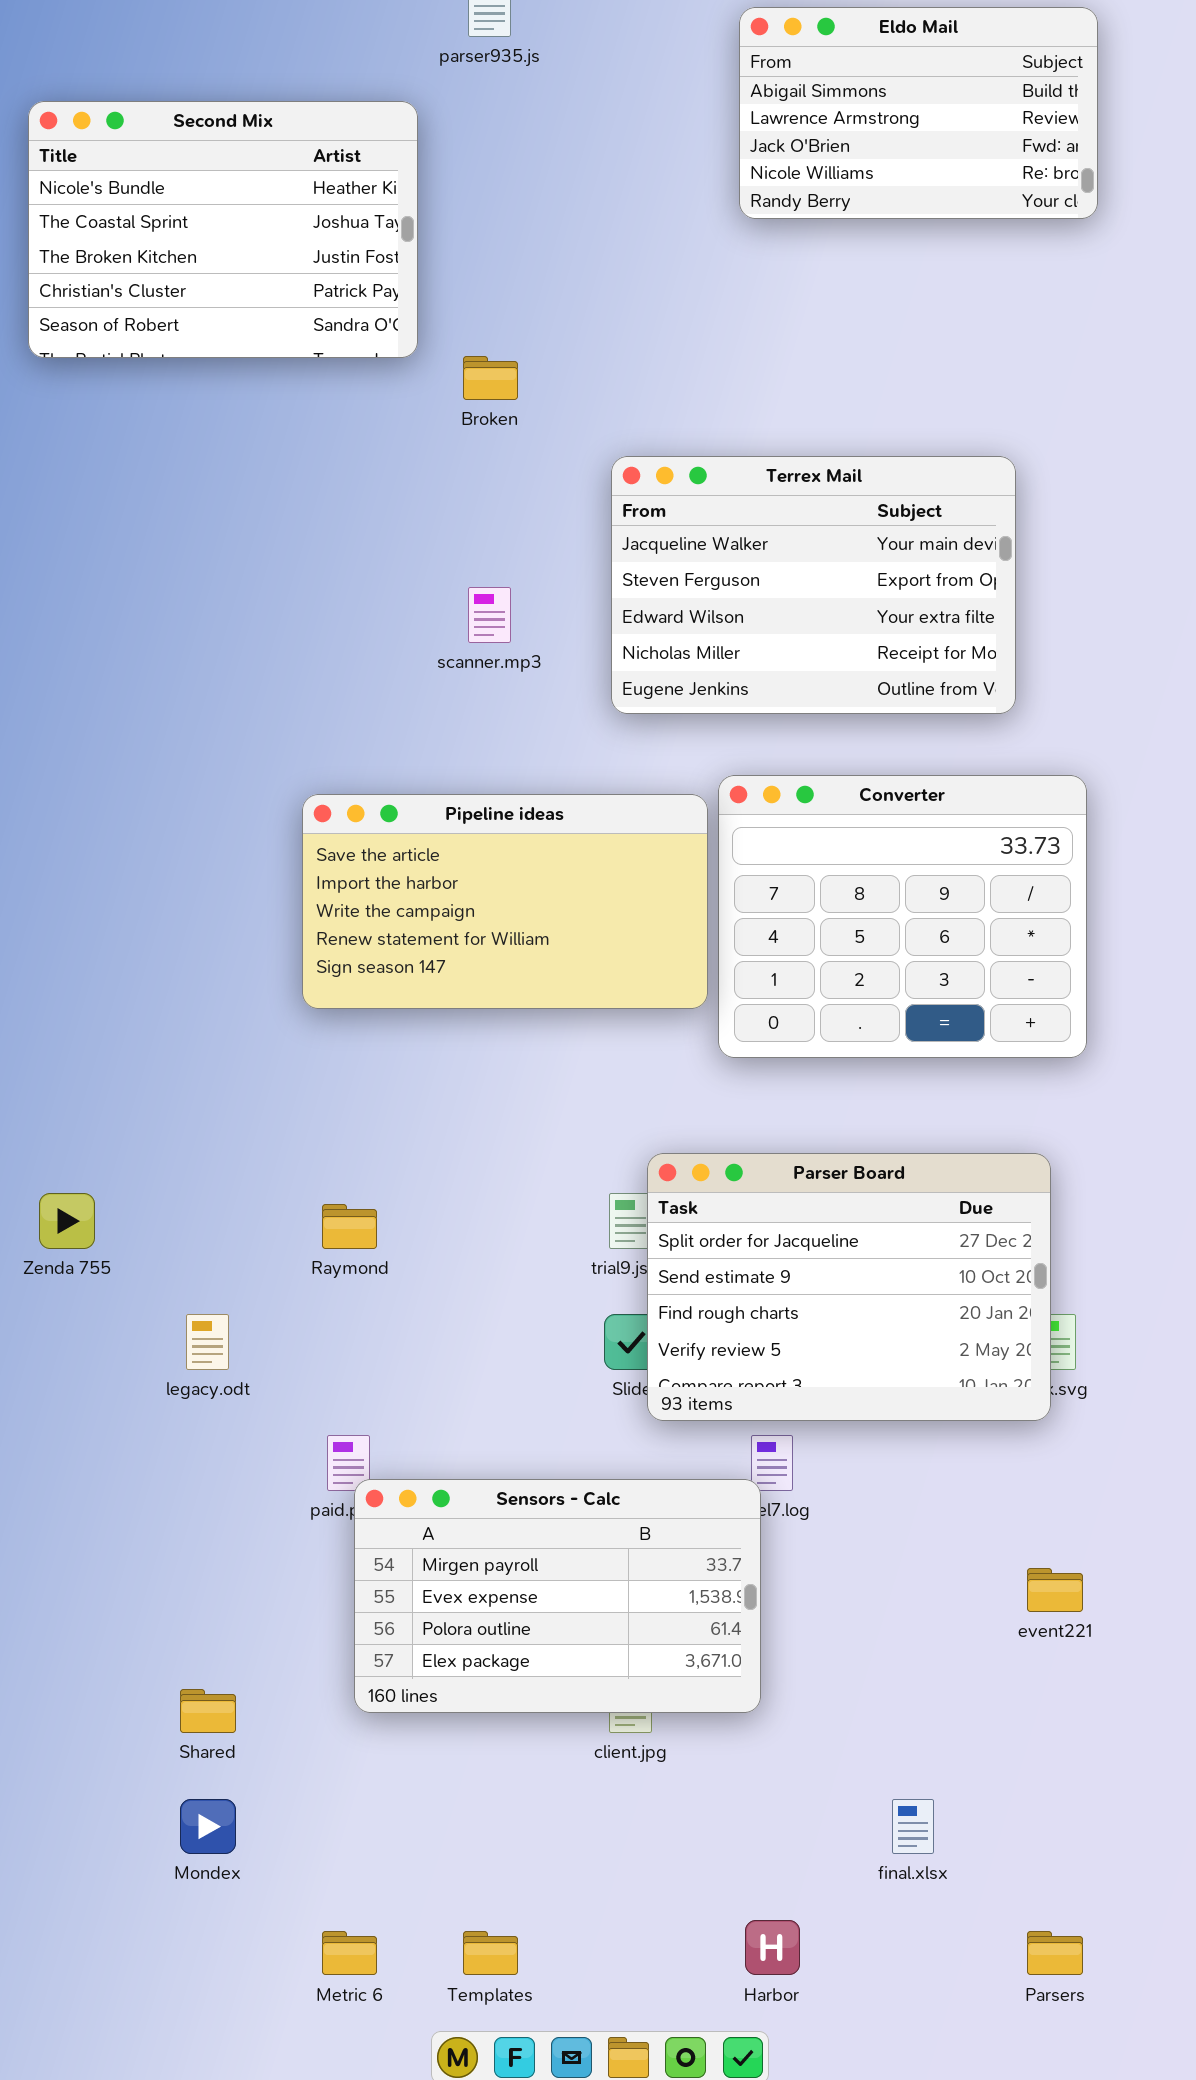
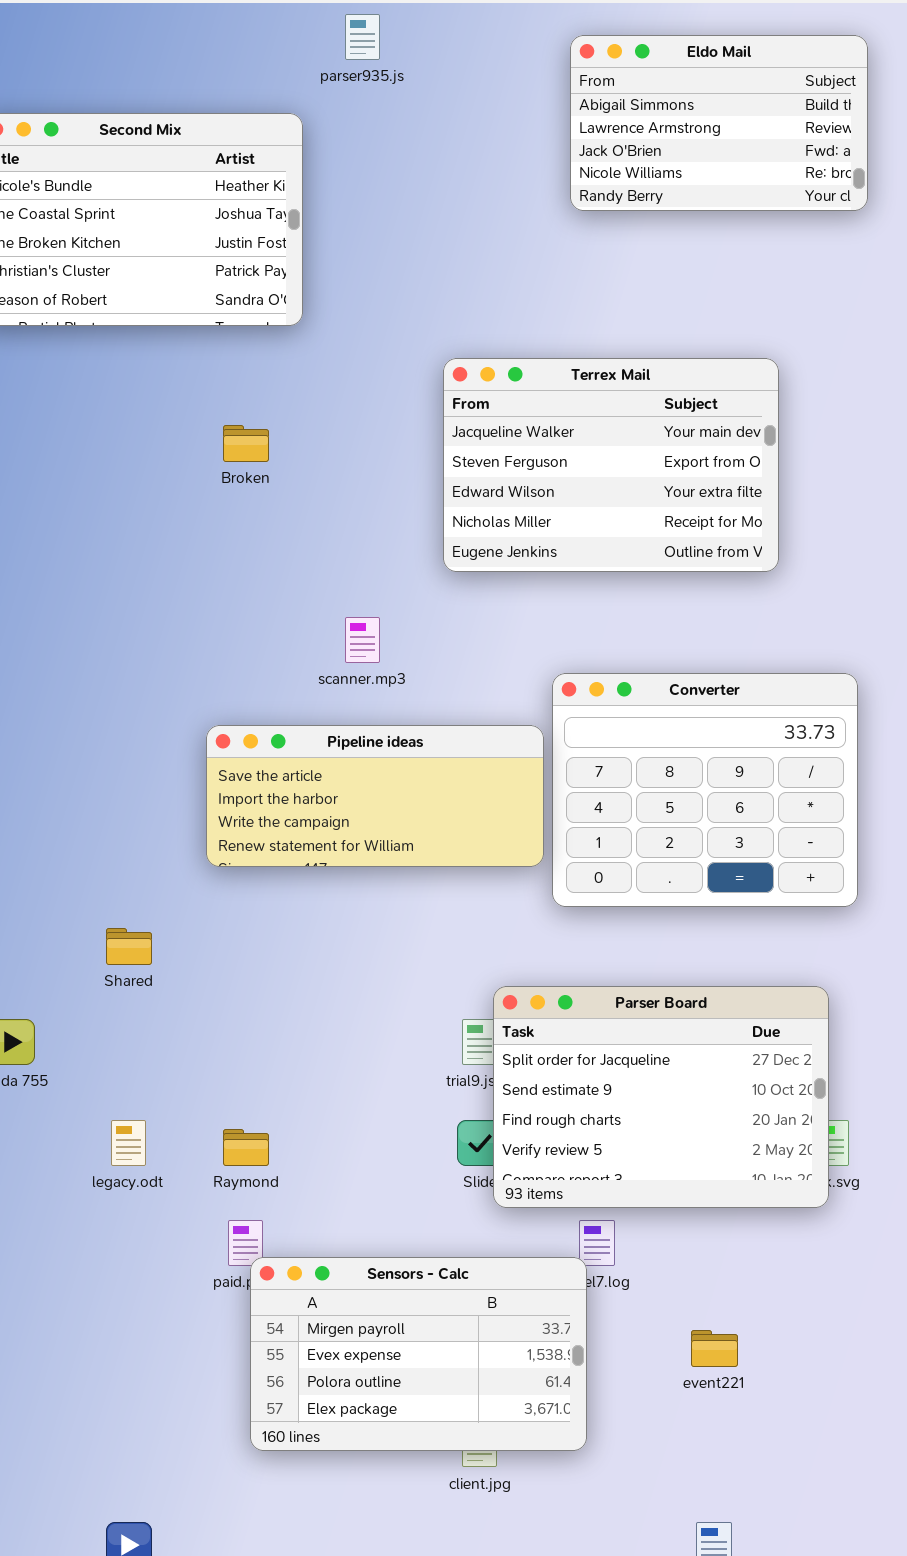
Broken: [463,356,518,400] -> [223,425,269,462], moved
Terrex Mail: [611,456,1016,714] -> [443,358,779,572], moved
scanner.mp3: [468,587,511,643] -> [345,617,380,663], moved
Pipeline ideas: [302,794,708,1009] -> [206,725,544,867], resized
Raymond: [322,1204,377,1249] -> [223,1129,269,1166], moved
event221: [1027,1568,1083,1612] -> [691,1330,738,1367], moved
Shared: [180,1689,236,1733] -> [106,928,152,965], moved

